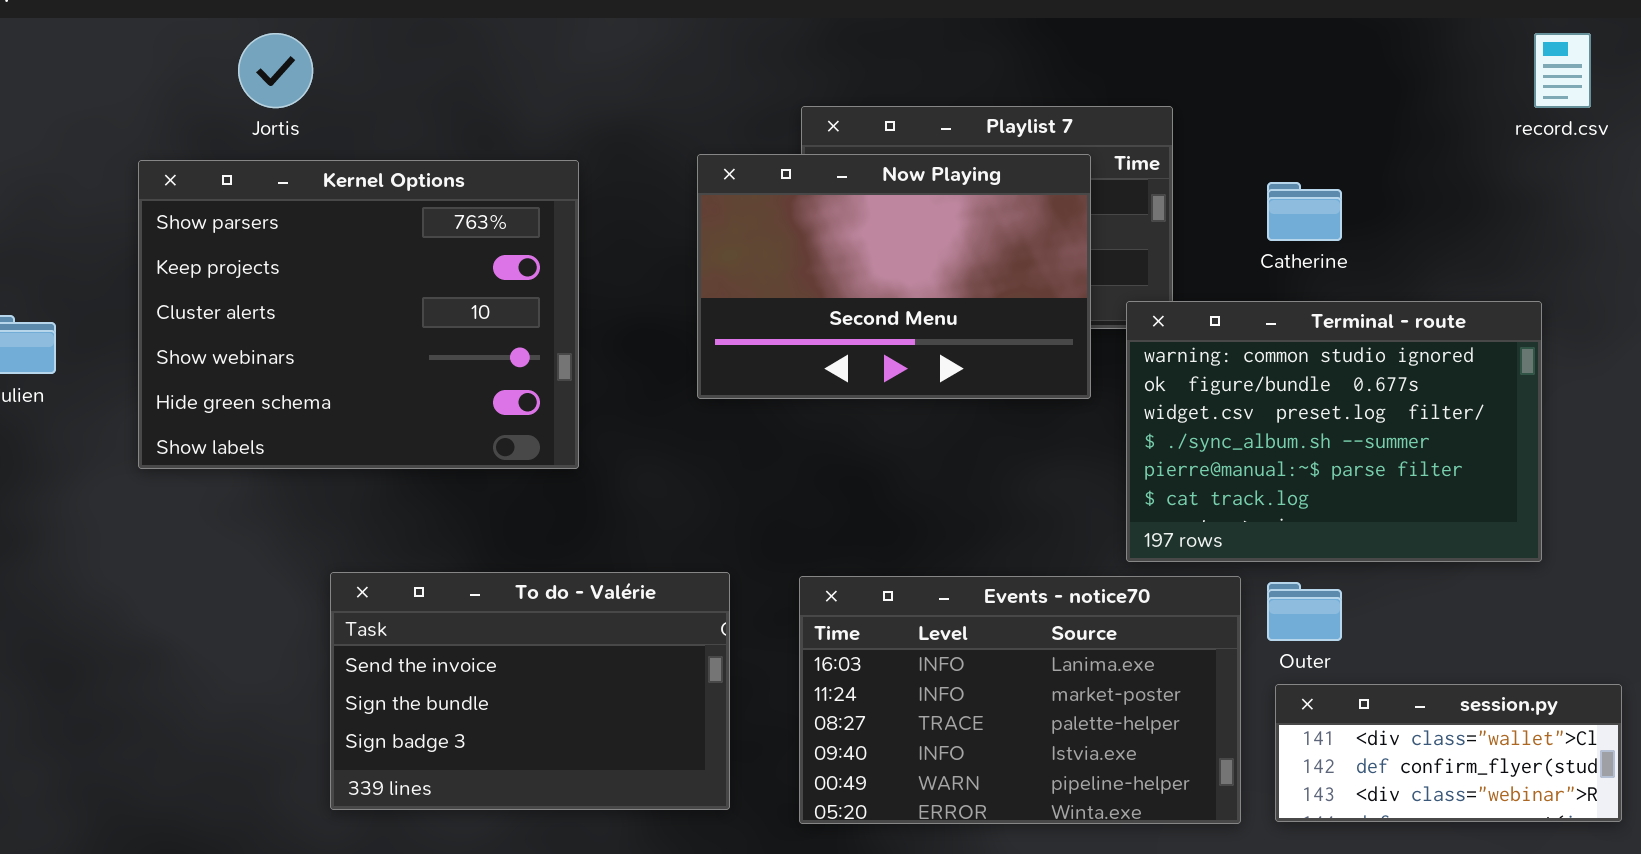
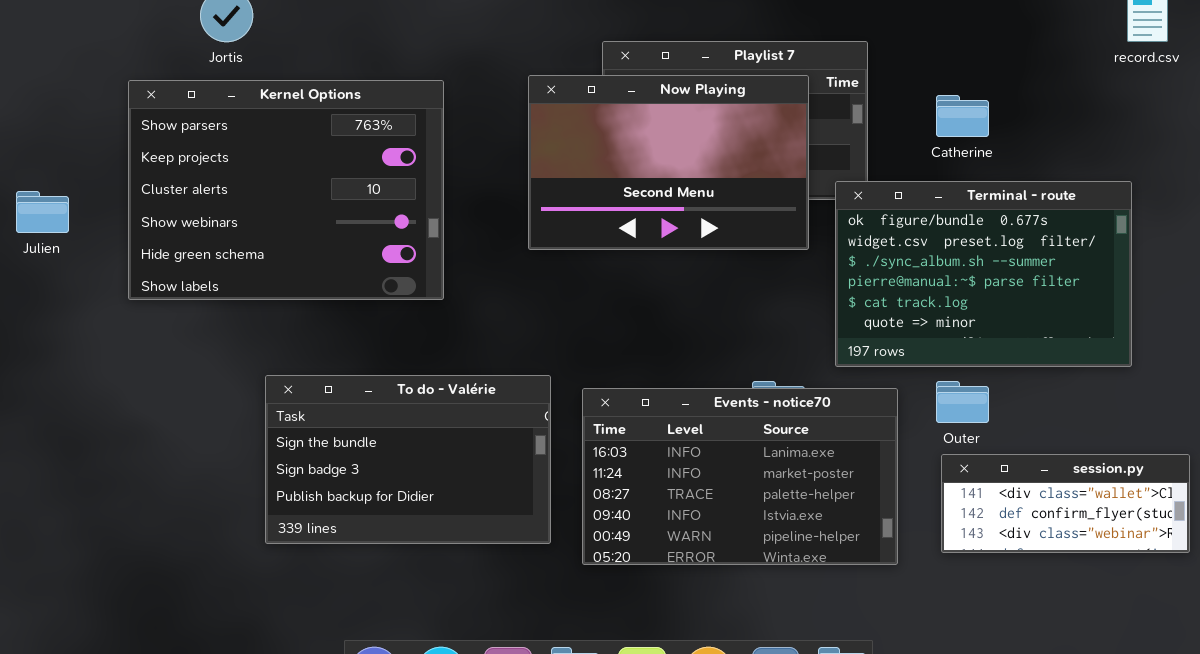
Terminal - route: [1126,301,1542,562] -> [835,181,1132,367], scrolled down 1 row
To do - Valérie: [330,572,730,810] -> [265,375,551,544], scrolled down 1 row
Events - notice70: [799,576,1241,824] -> [582,388,898,565], moved

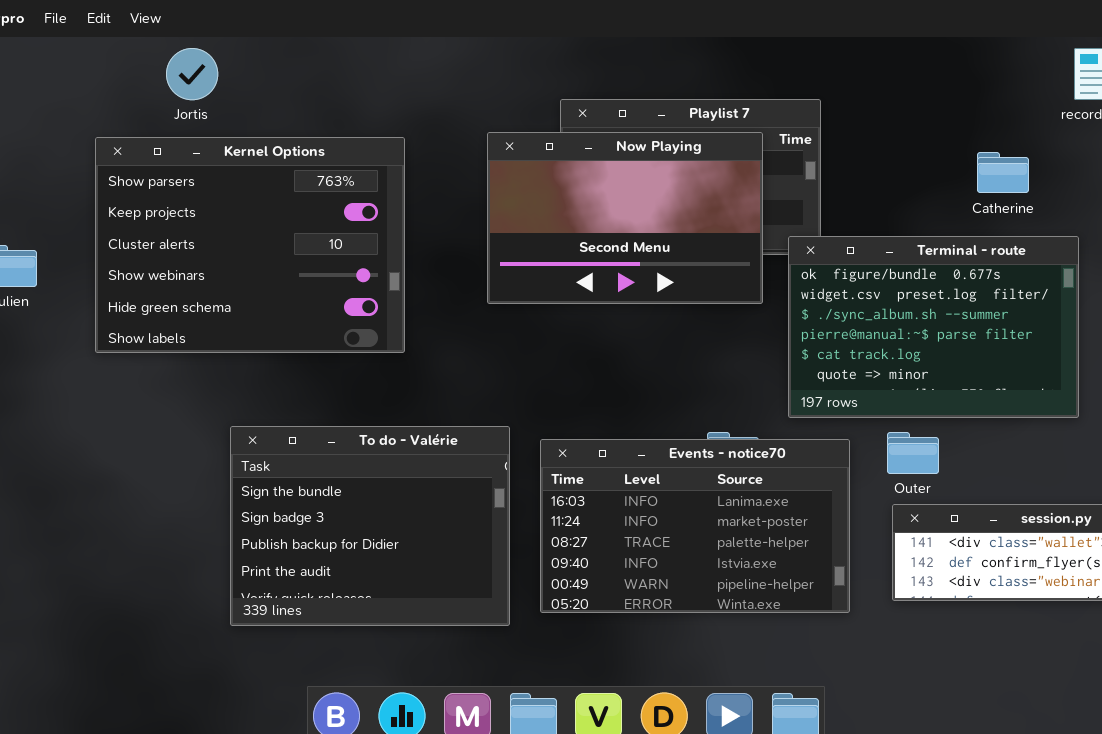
Catherine: [936,95,989,137] -> [977,152,1029,193], moved
To do - Valérie: [265,375,551,544] -> [230,426,510,626], resized

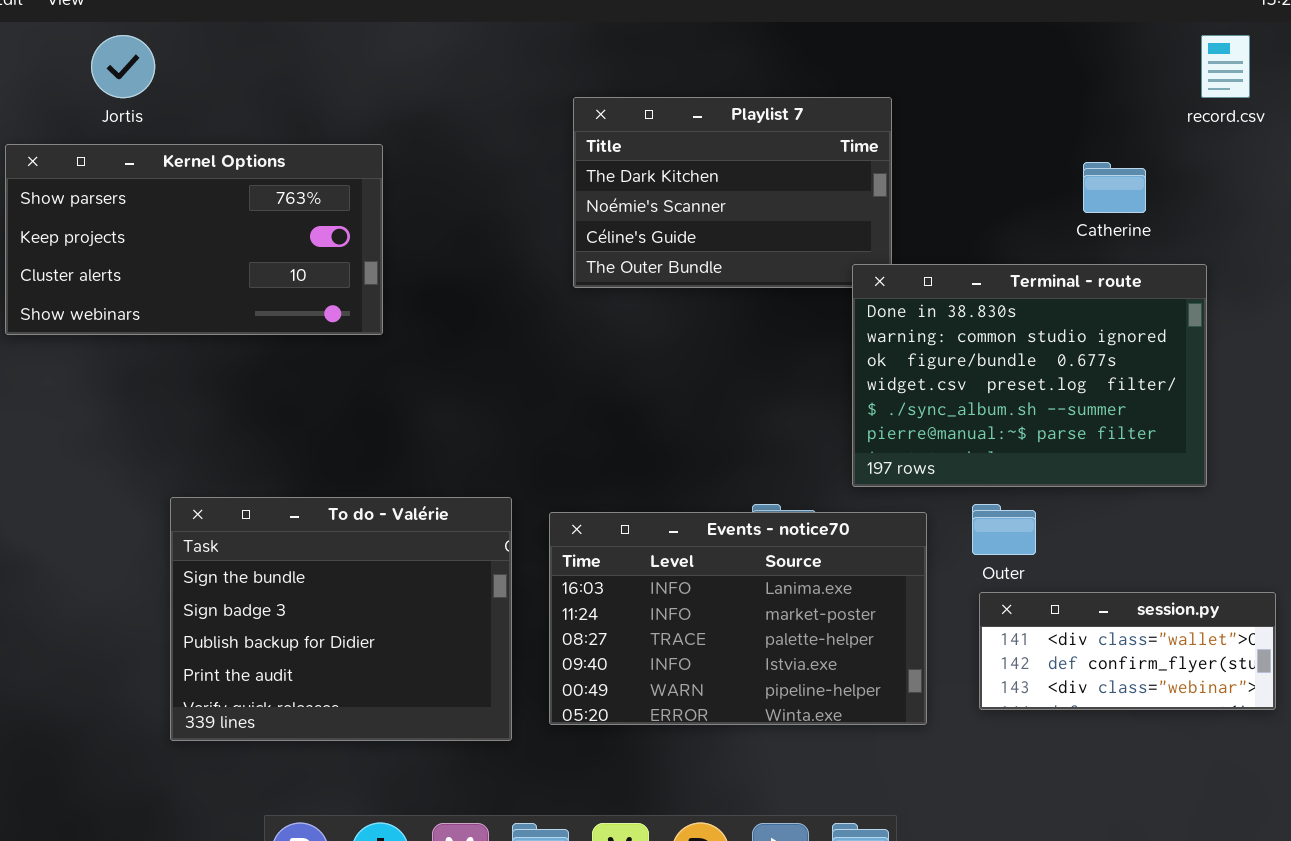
Now Playing: [487,132,763,304] -> none, closed
Kernel Options: [95,137,405,353] -> [5,144,383,335], resized
Terminal - route: [788,236,1079,418] -> [852,264,1207,487], scrolled up 2 rows

